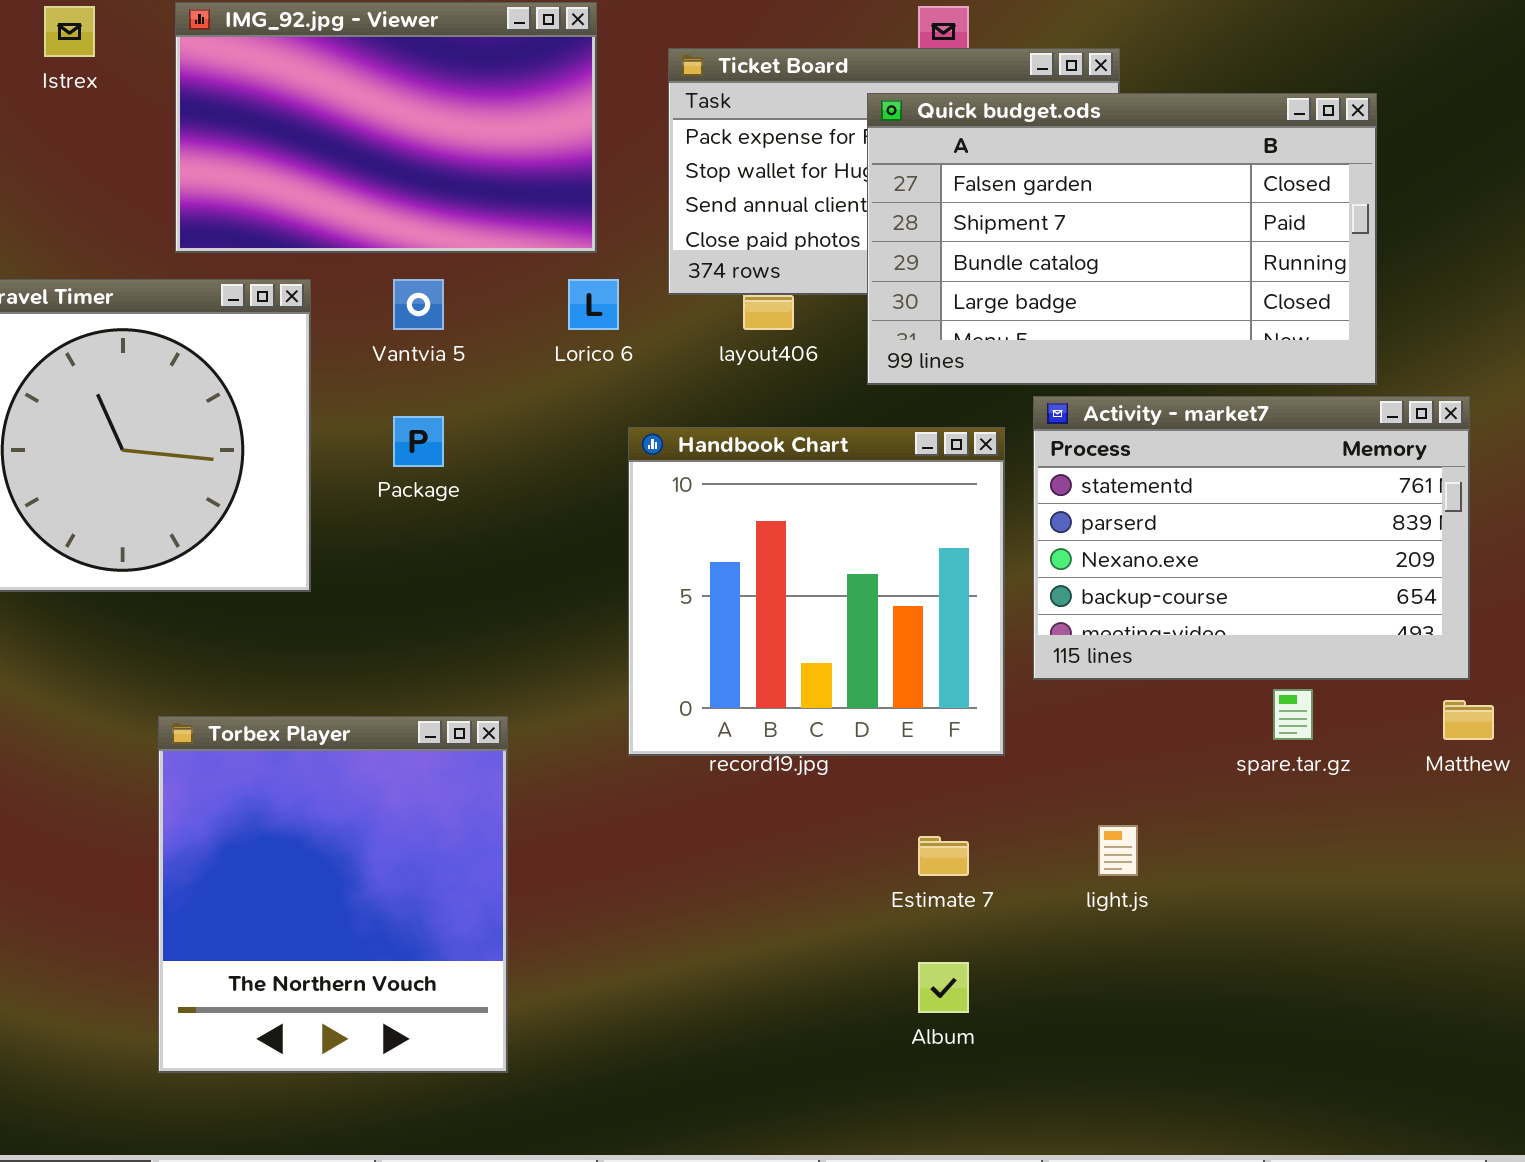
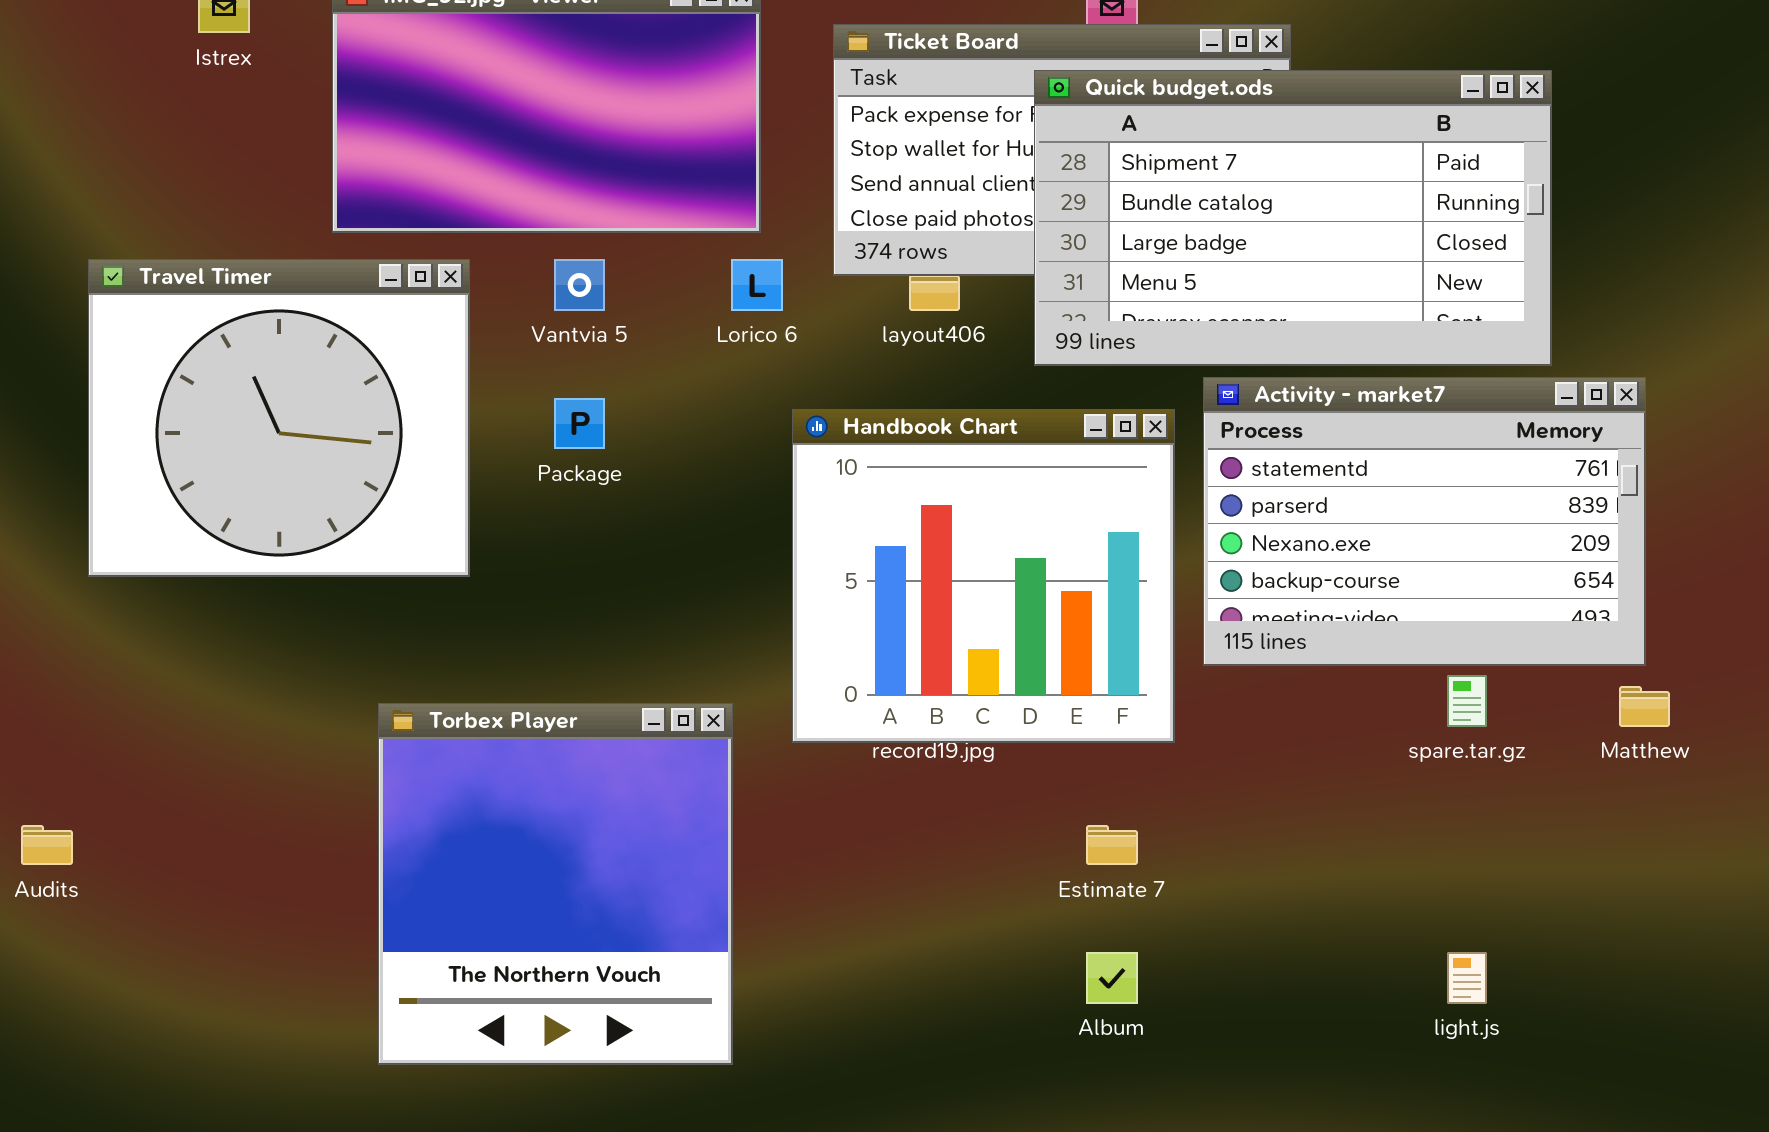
Quick budget.ods: [867,93,1377,385] -> [1034,70,1552,366], scrolled down 1 row
Torbex Player: [158,716,508,1073] -> [378,703,733,1065], moved
light.js: [1098,825,1138,876] -> [1447,952,1487,1004], moved

